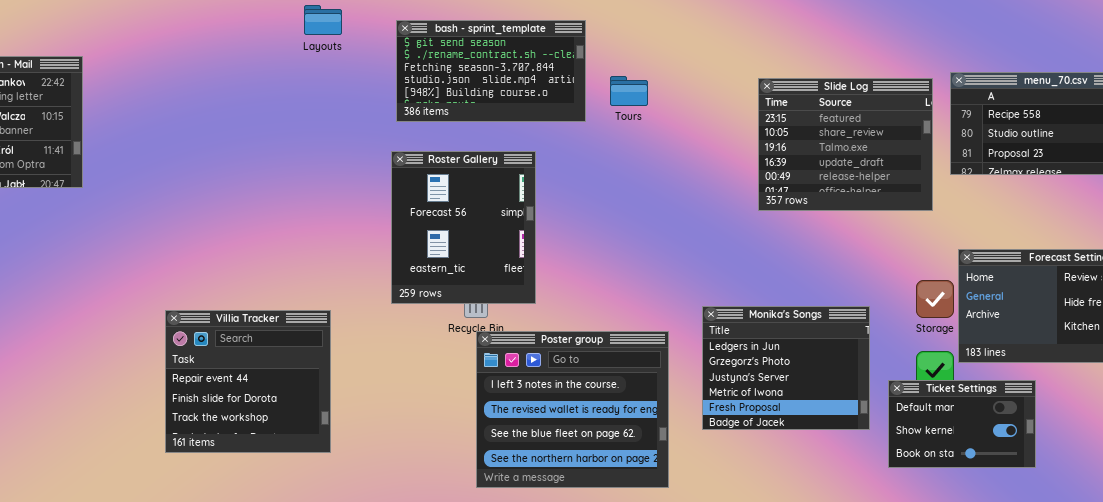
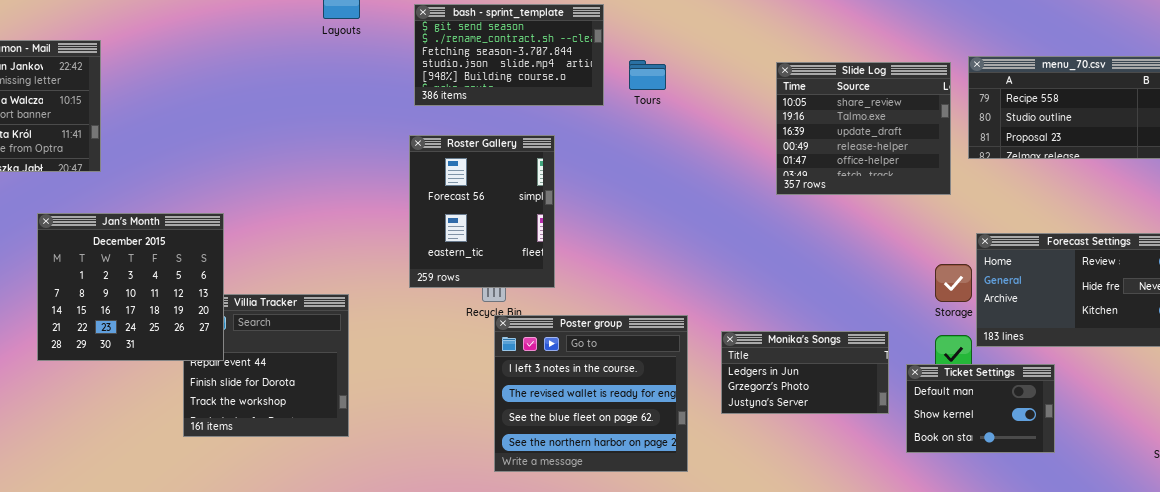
Slide Log: [758,78,933,211] -> [776,62,951,195], scrolled down 1 row
Jan's Month: none -> [37,213,224,361], opened
Monika's Songs: [702,306,870,430] -> [721,331,889,414], resized

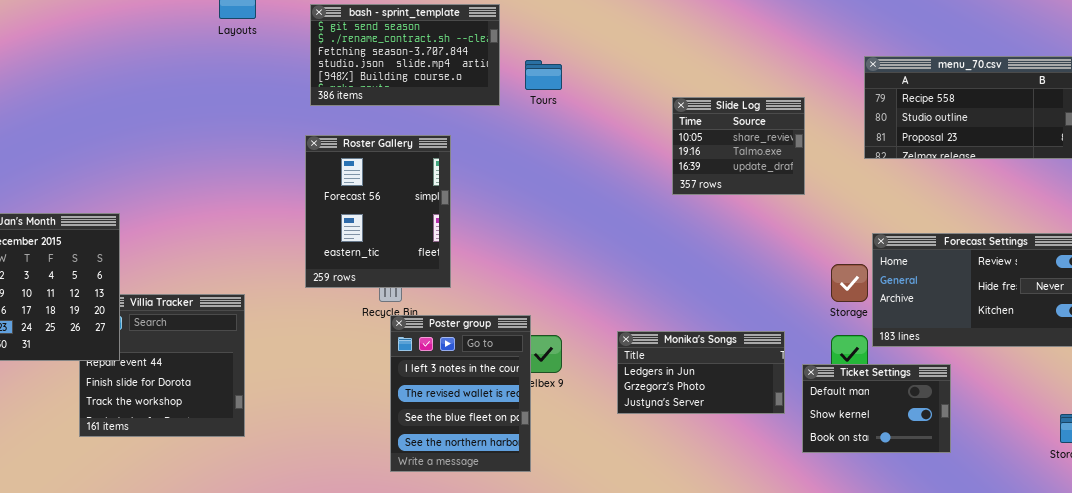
Slide Log: [776,62,951,195] -> [672,97,805,195], resized
Poster group: [494,315,688,472] -> [390,315,531,472], resized

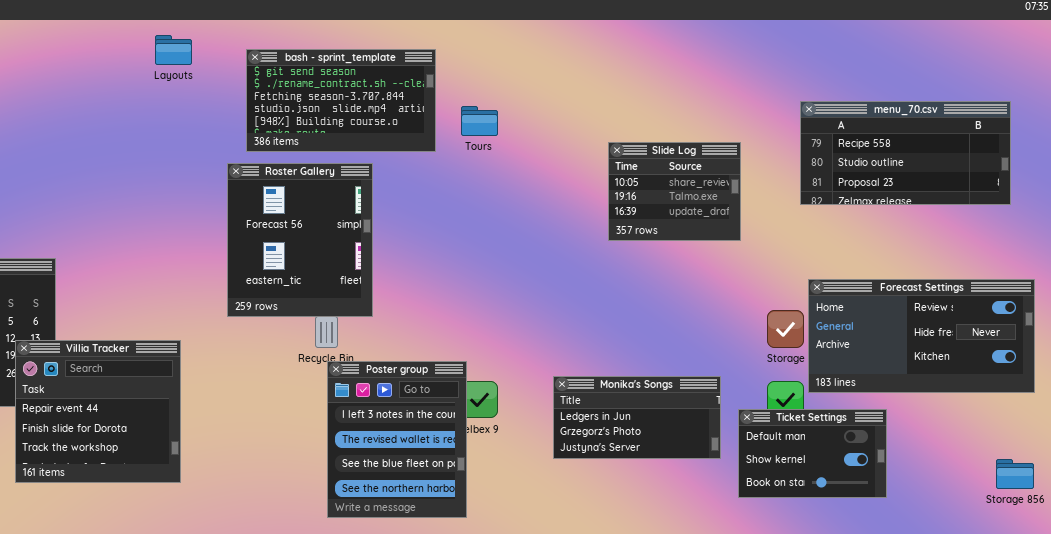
Roster Gallery: [305,135,451,288] -> [227,163,373,317], moved
Villia Tracker: [79,294,245,437] -> [15,340,181,483], raised

